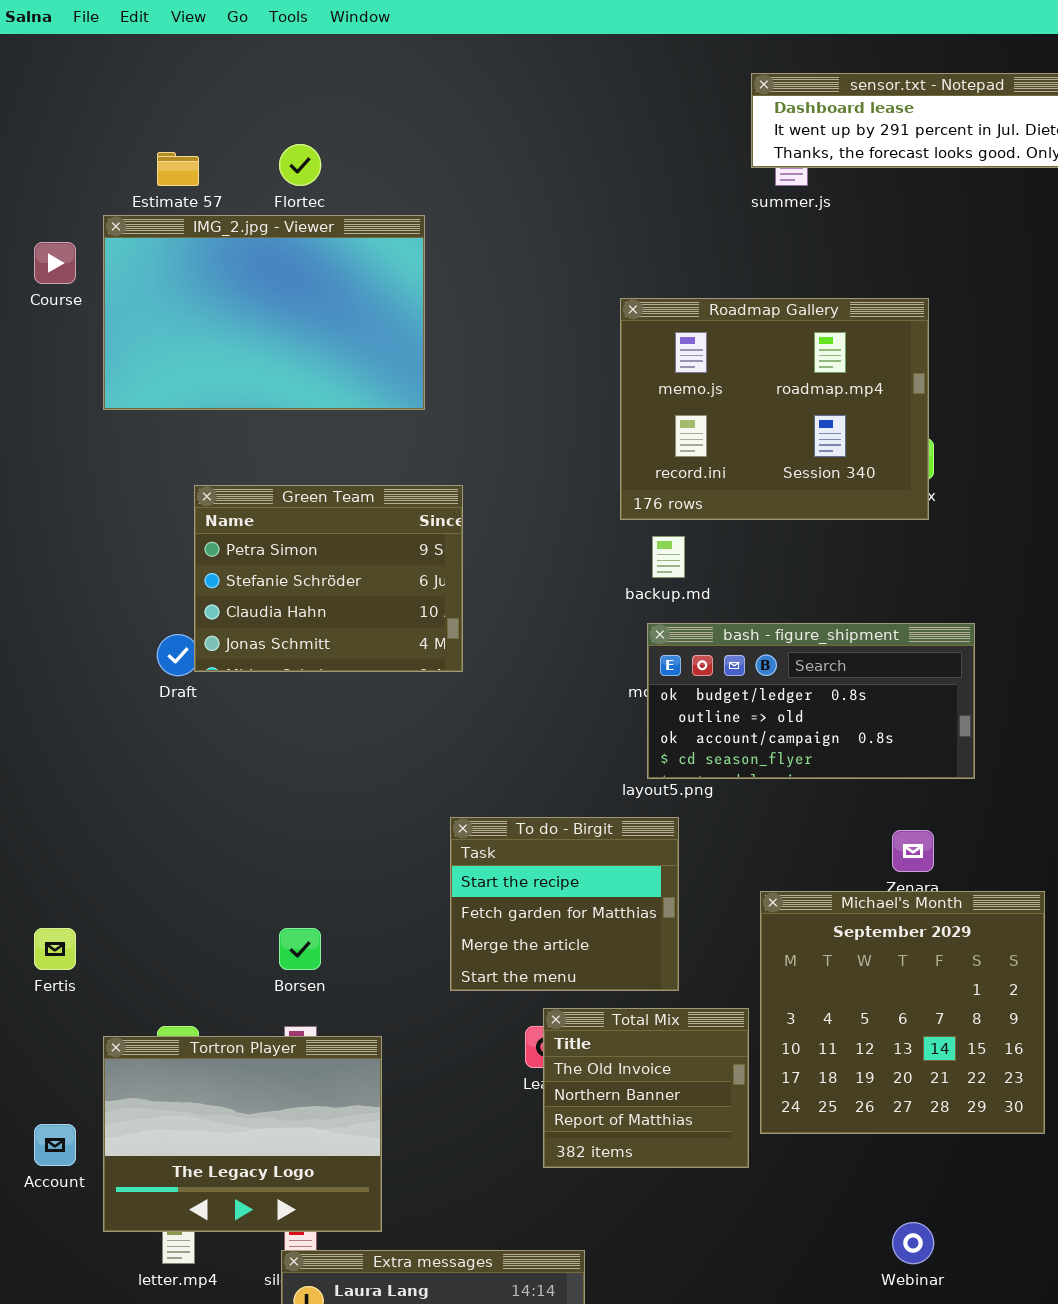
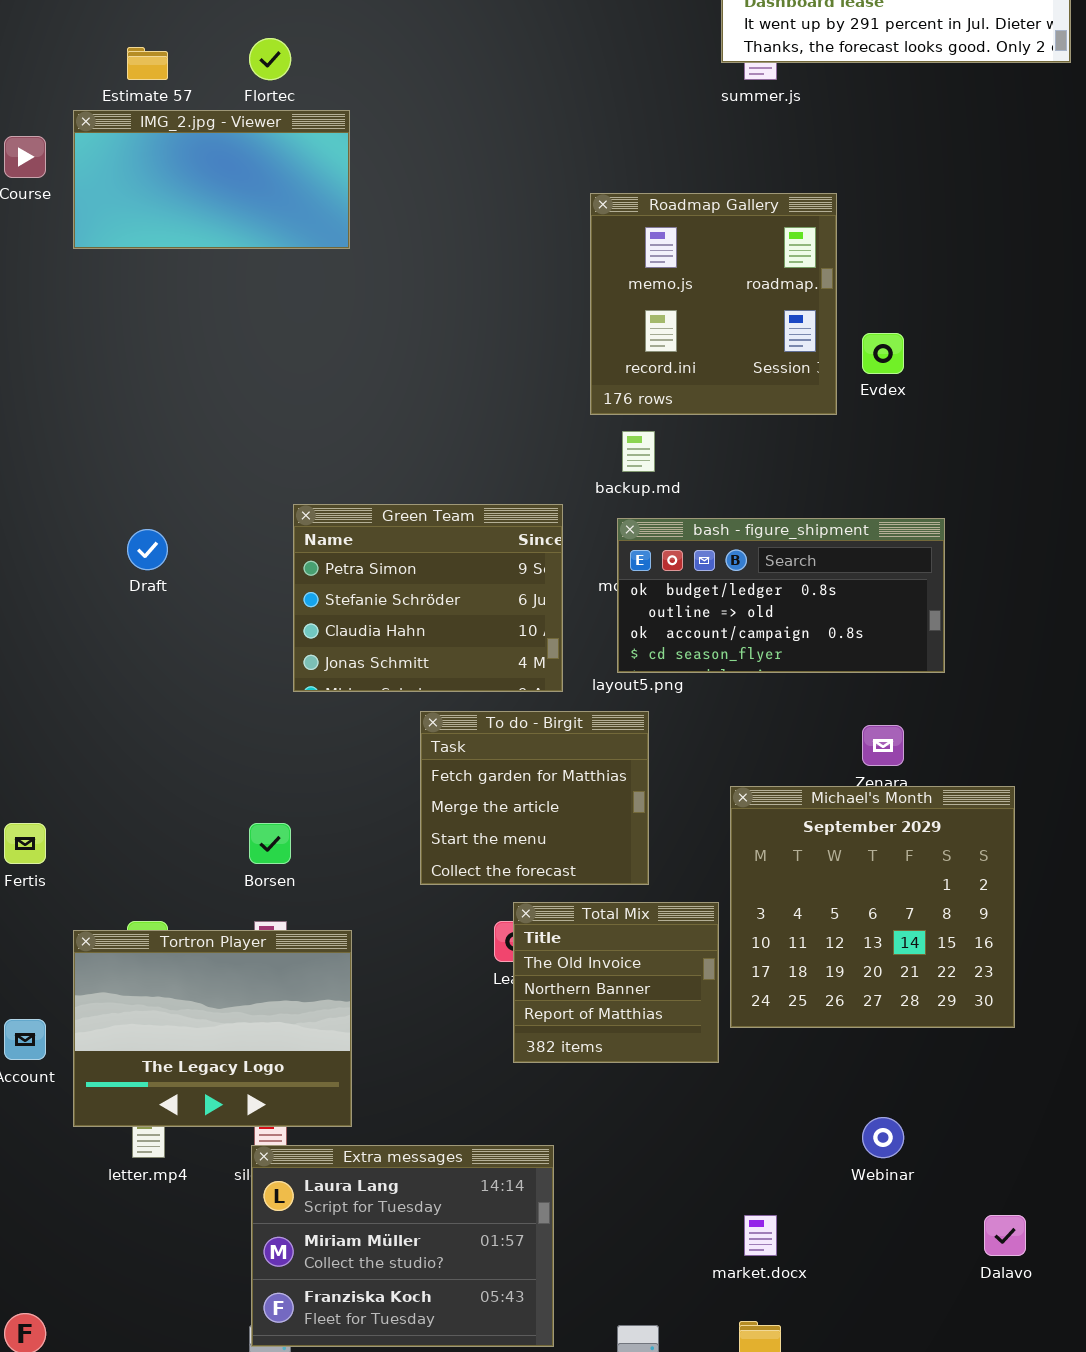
IMG_2.jpg - Viewer: [103,215,425,410] -> [73,110,350,249], resized
Roadmap Gallery: [620,298,929,520] -> [590,193,837,415], resized
Green Team: [194,485,463,672] -> [293,504,563,692], moved
To do - Birgit: [450,817,679,991] -> [420,711,649,885], scrolled down 1 row

